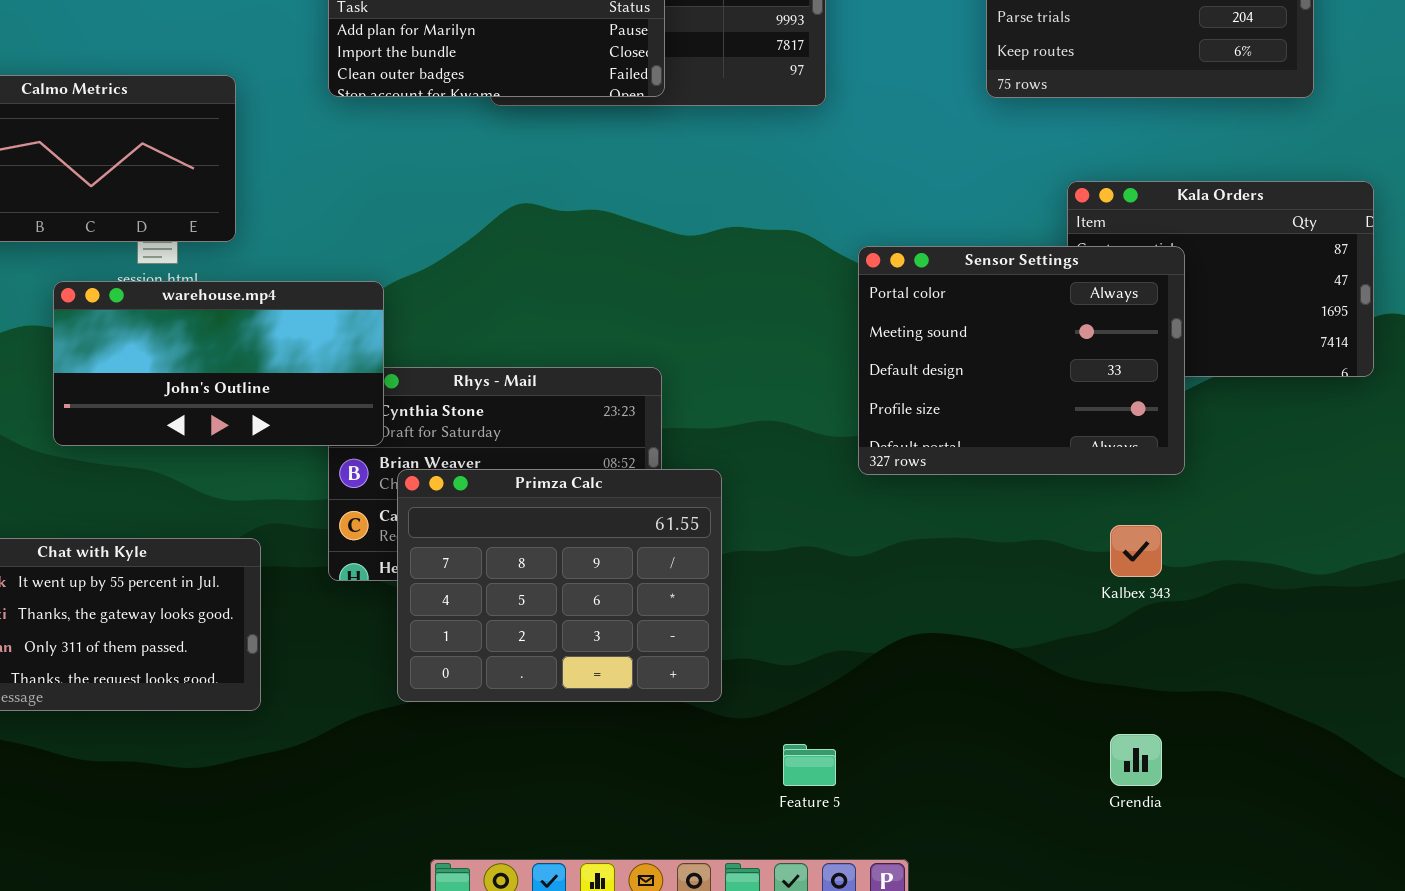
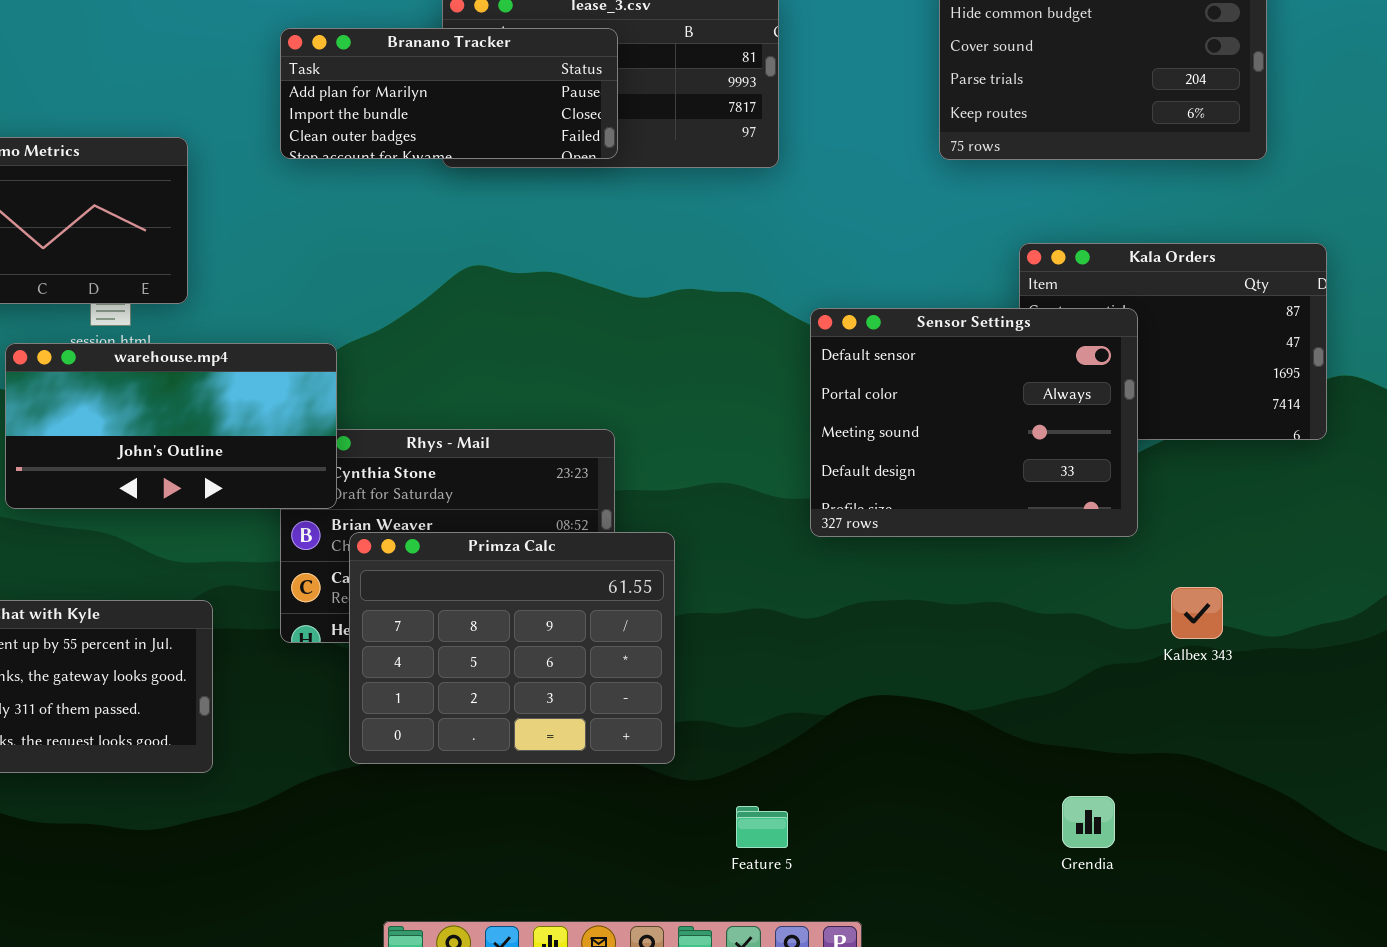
Sensor Settings: [858,246,1185,475] -> [810,308,1138,537], scrolled up 1 row
Kalbex 343: [1110,525,1162,577] -> [1171,587,1223,639], moved

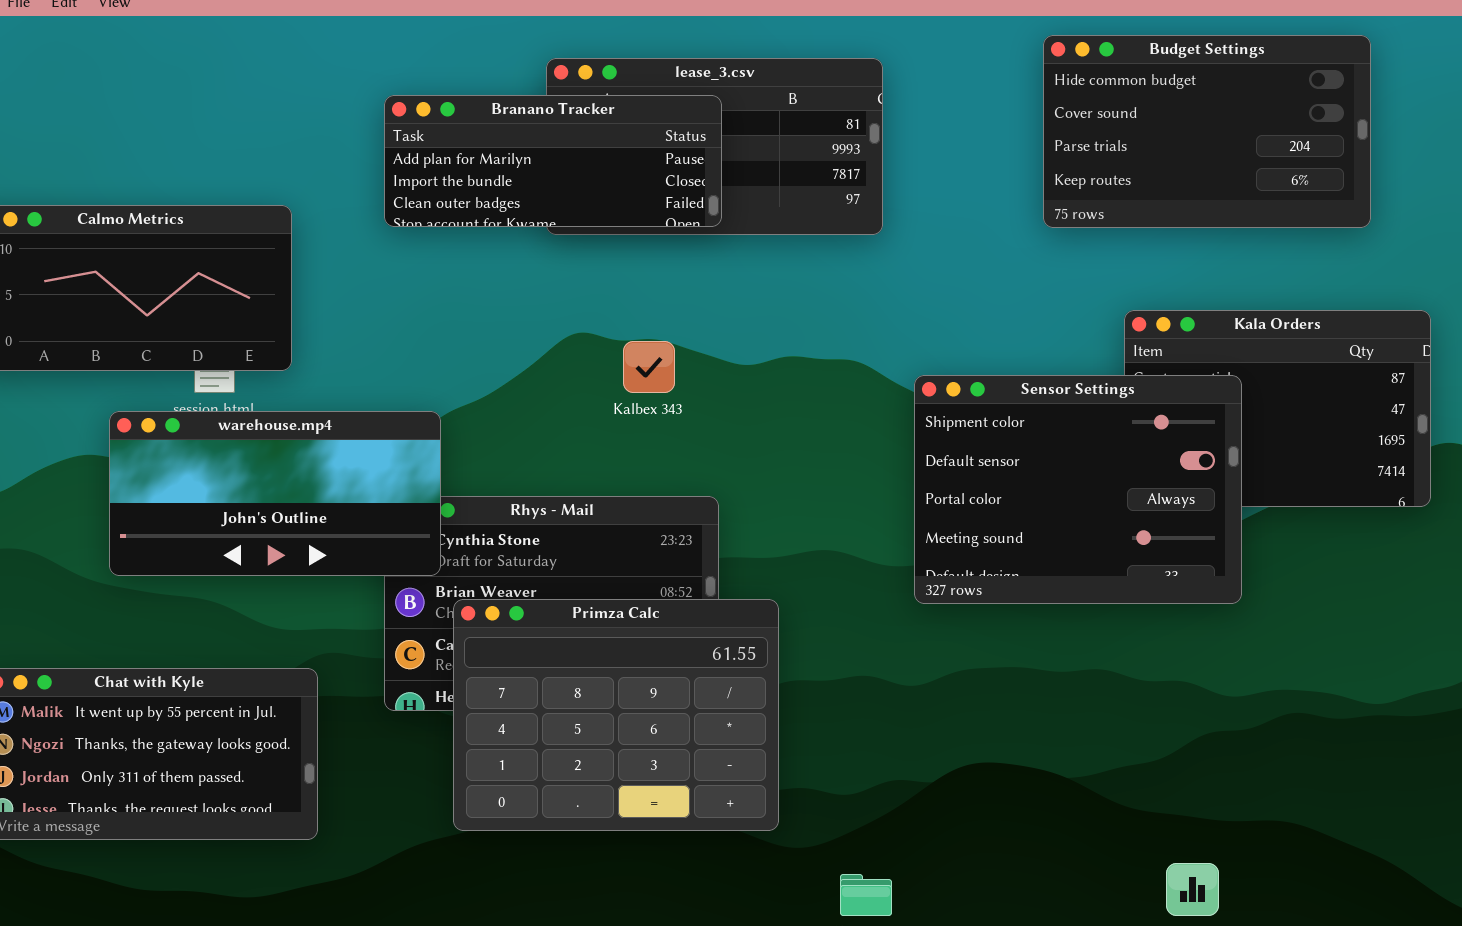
Sensor Settings: [810,308,1138,537] -> [914,375,1242,604], scrolled up 1 row
Kalbex 343: [1171,587,1223,639] -> [623,341,675,393], moved

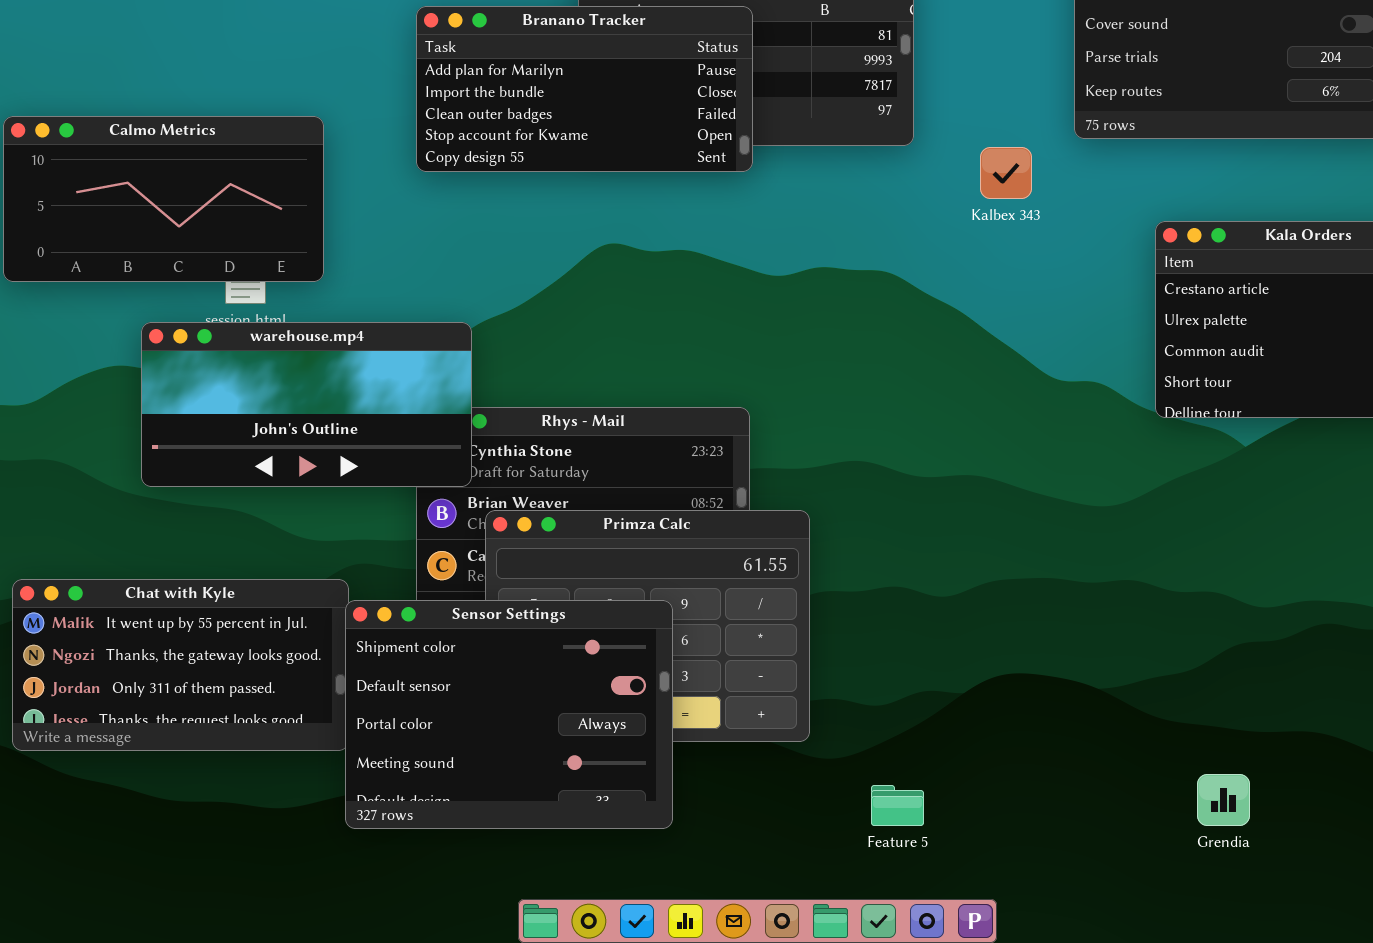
Branano Tracker: [384,95,722,227] -> [416,6,753,172], resized
Kalbex 343: [623,341,675,393] -> [980,147,1032,199], moved
Sensor Settings: [914,375,1242,604] -> [345,600,673,829], moved

